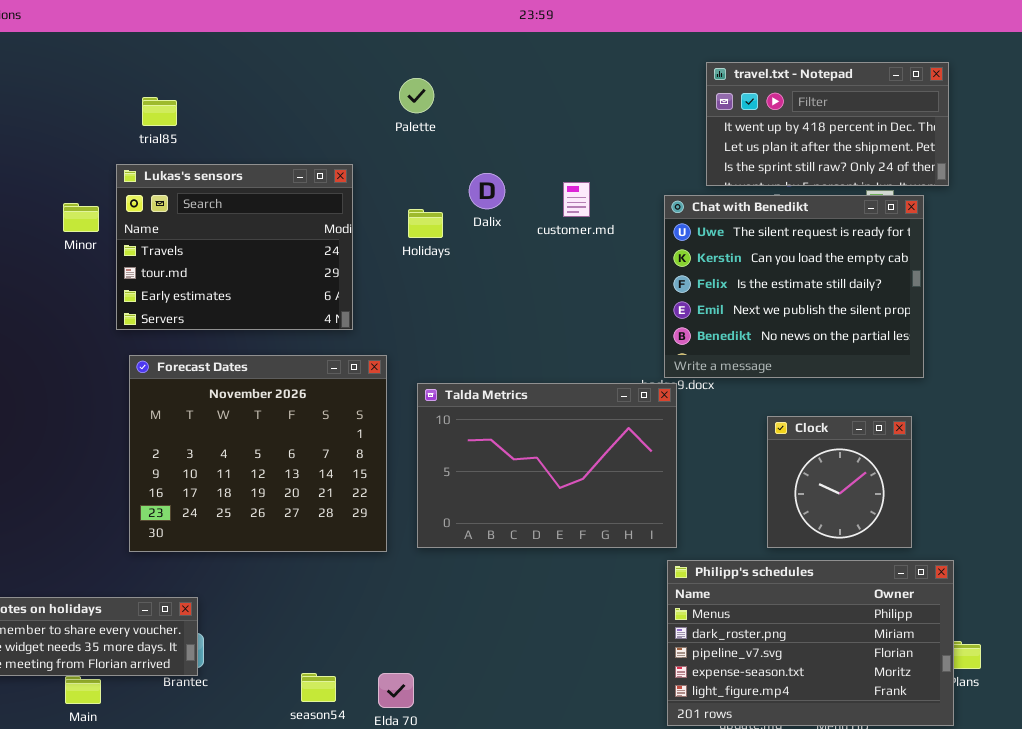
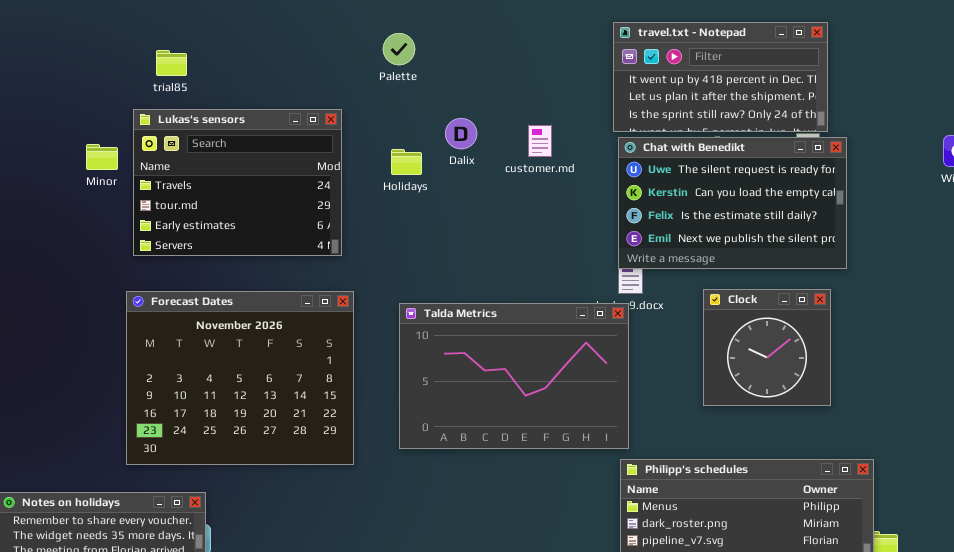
travel.txt - Notepad: [706,62,949,186] -> [613,22,828,132], moved
Chat with Benedikt: [664,195,924,378] -> [618,137,847,269], resized
Forecast Dates: [129,355,387,552] -> [126,291,354,465], moved
Clock: [767,416,912,548] -> [703,289,831,406], moved

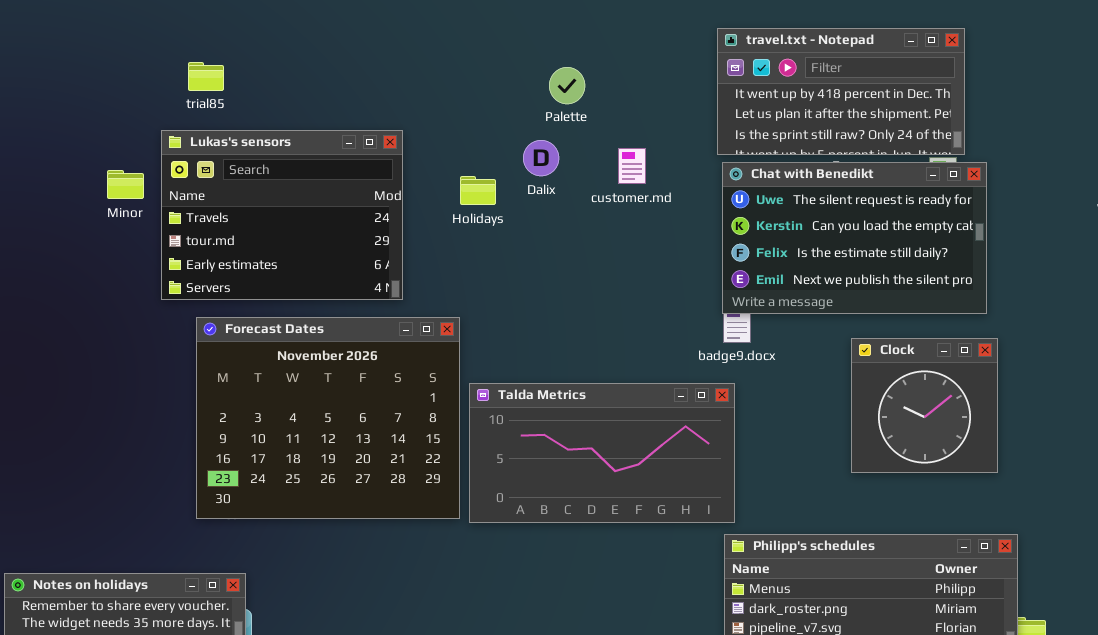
Palette: [383,33,415,65] -> [549,67,585,104], moved
Clock: [703,289,831,406] -> [851,338,998,473], moved
Forecast Dates: [126,291,354,465] -> [196,317,460,519], moved
Talda Metrics: [399,303,629,449] -> [469,383,735,523], resized

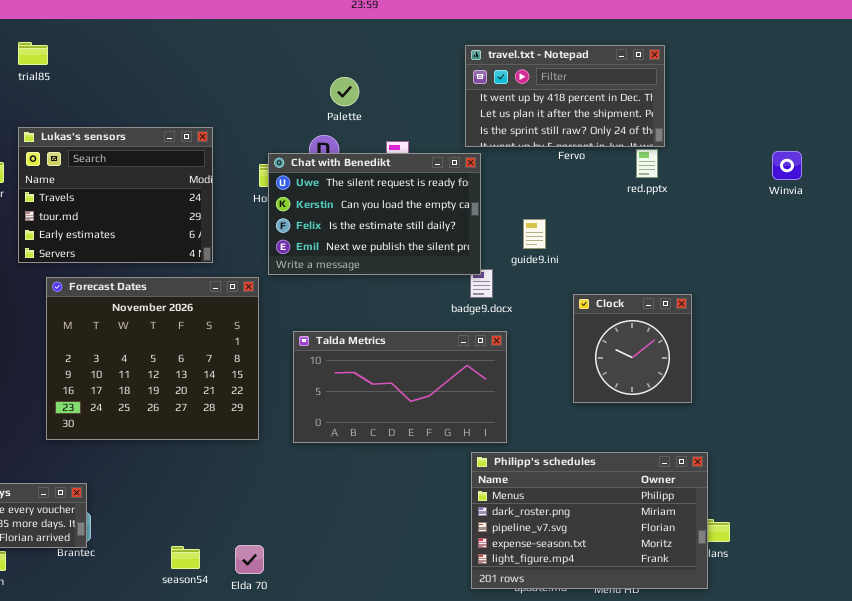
trial85: [188,62,224,91] -> [18,42,48,65], moved
Chat with Benedikt: [722,162,987,314] -> [268,153,481,275], moved
Talda Metrics: [469,383,735,523] -> [293,331,507,443], moved

